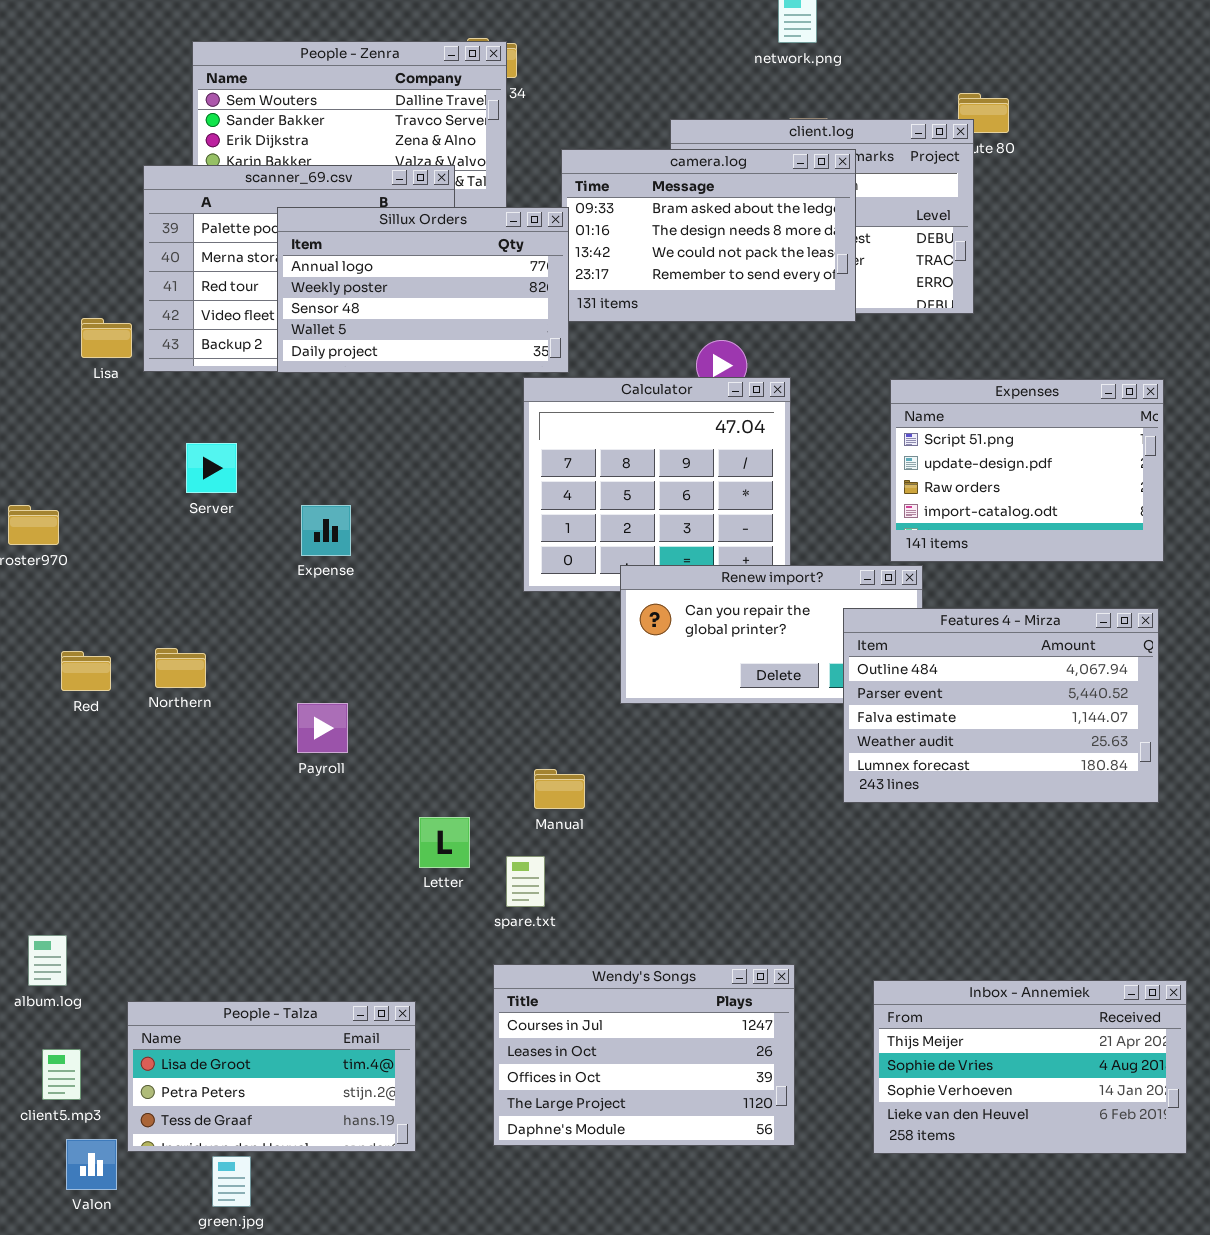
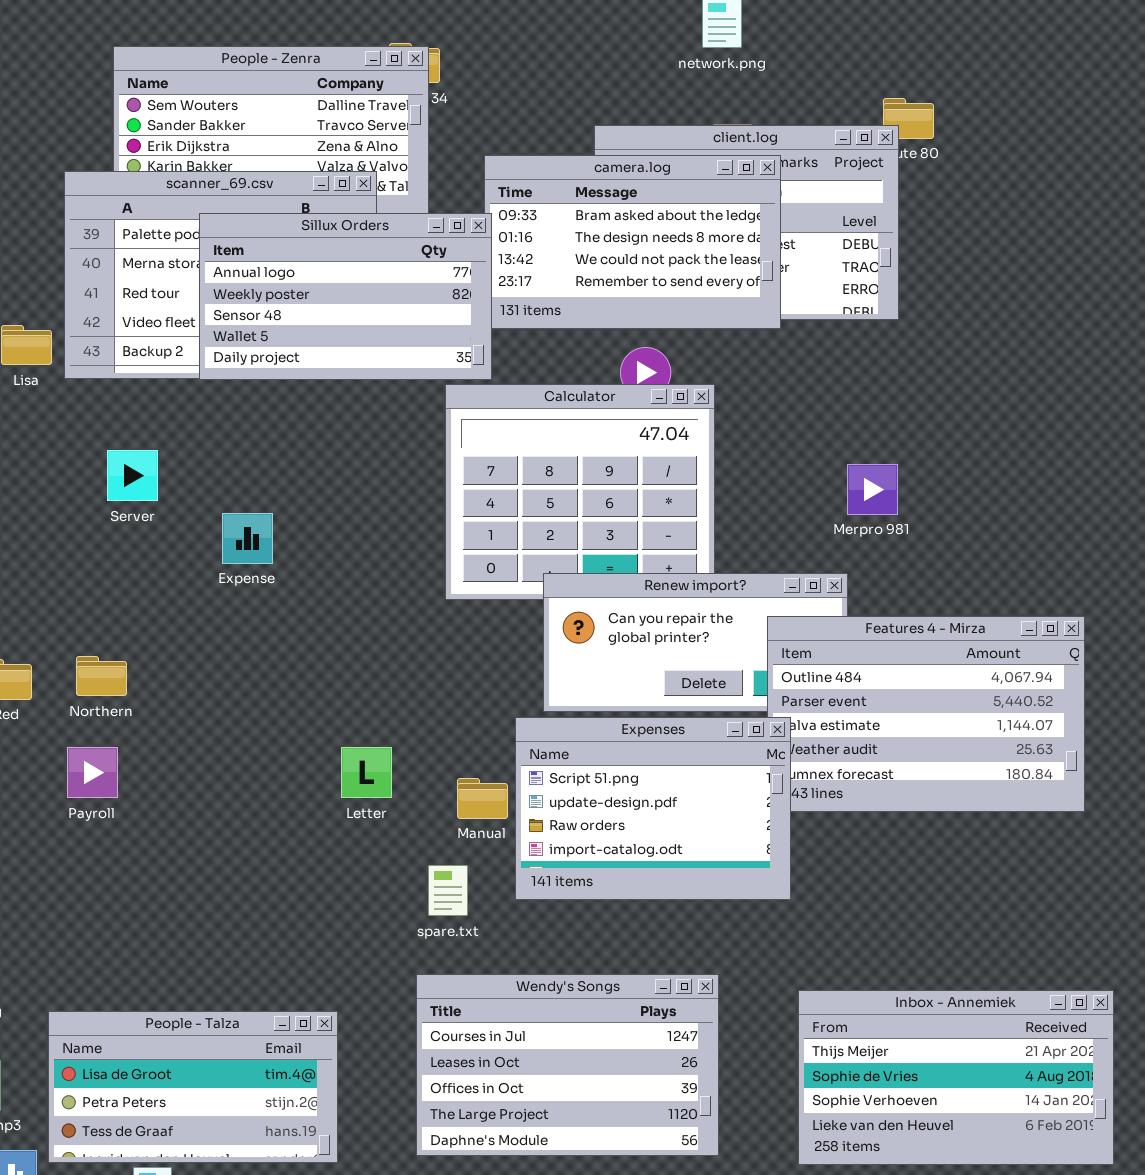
Expenses: [890,379,1164,562] -> [515,717,791,900], moved
Payroll: [297,703,348,753] -> [67,747,118,798], moved
Letter: [419,817,470,868] -> [341,747,392,798], moved

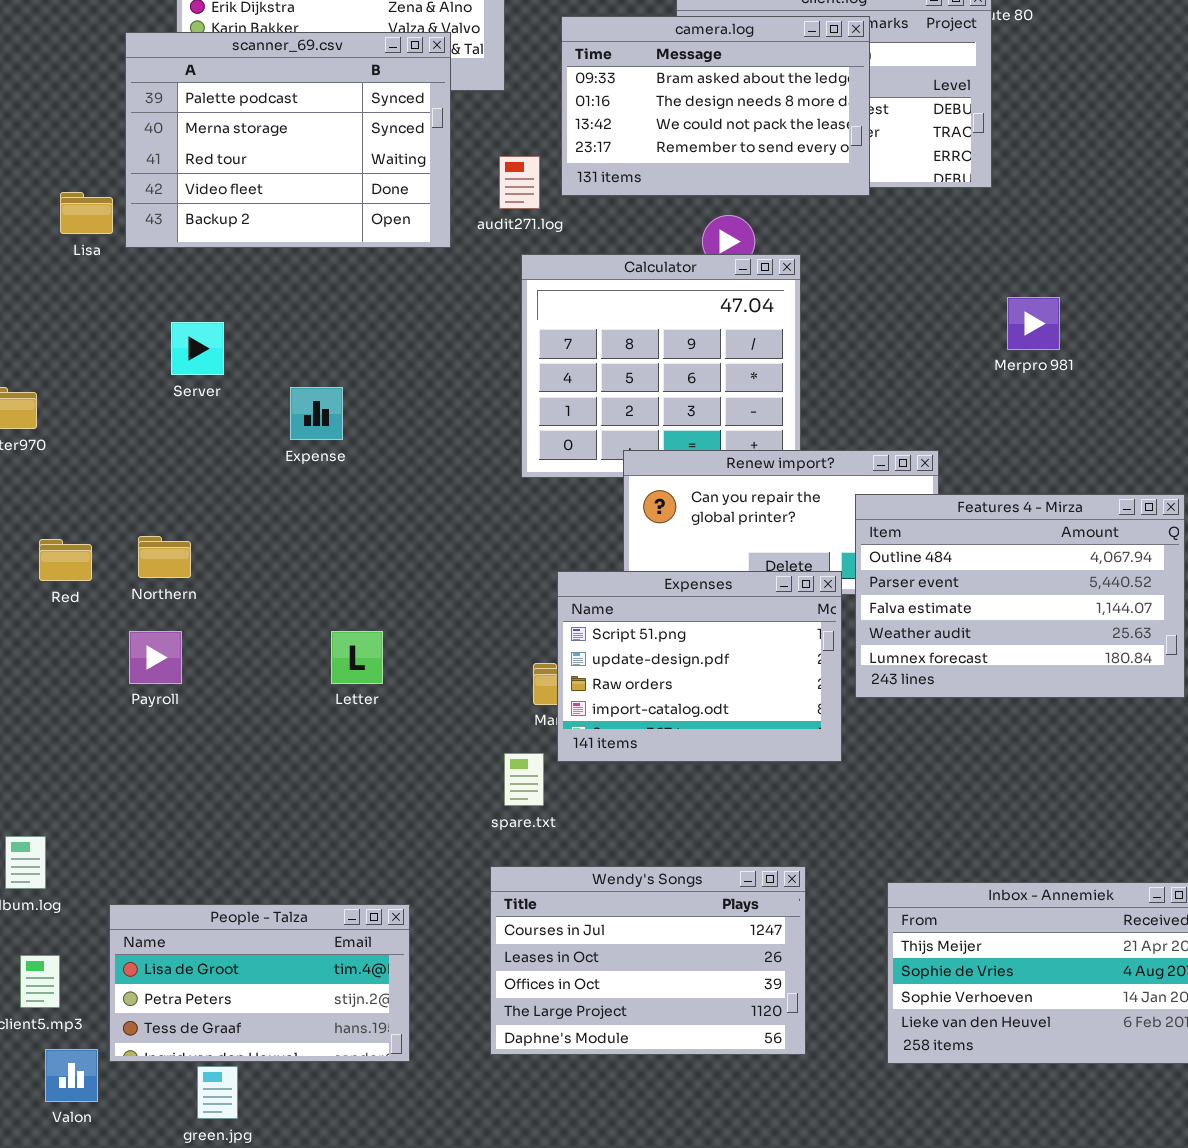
Sillux Orders: [199,213,492,380] -> none, closed
Merpro 981: [847,464,898,515] -> [1007,297,1060,350], moved
Expenses: [515,717,791,900] -> [557,571,842,762], moved
Letter: [341,747,392,798] -> [331,631,383,684], moved

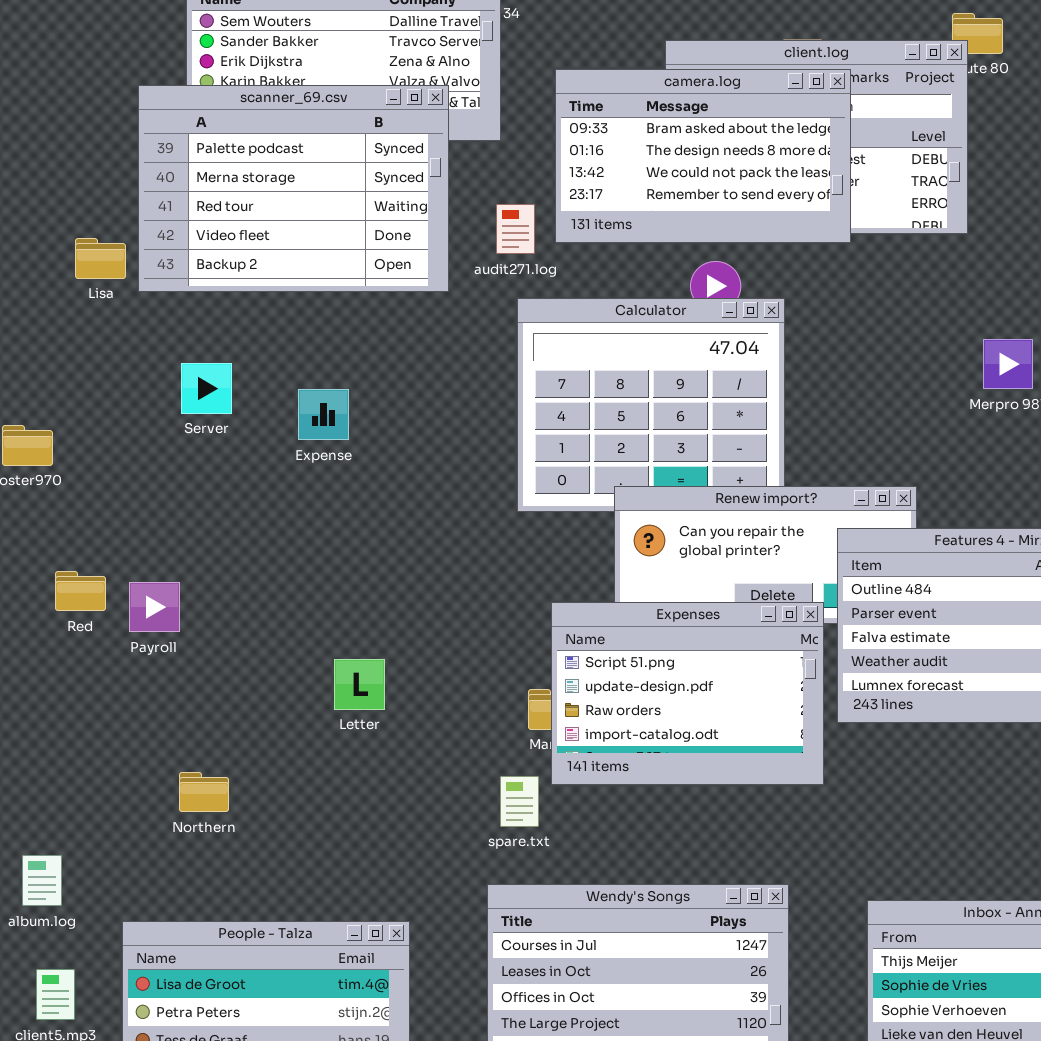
Expense: [290,387,343,440] -> [298,389,349,440], moved
Northern: [138,536,191,578] -> [179,772,229,812], moved
Payroll: [129,631,182,684] -> [129,582,180,632], moved

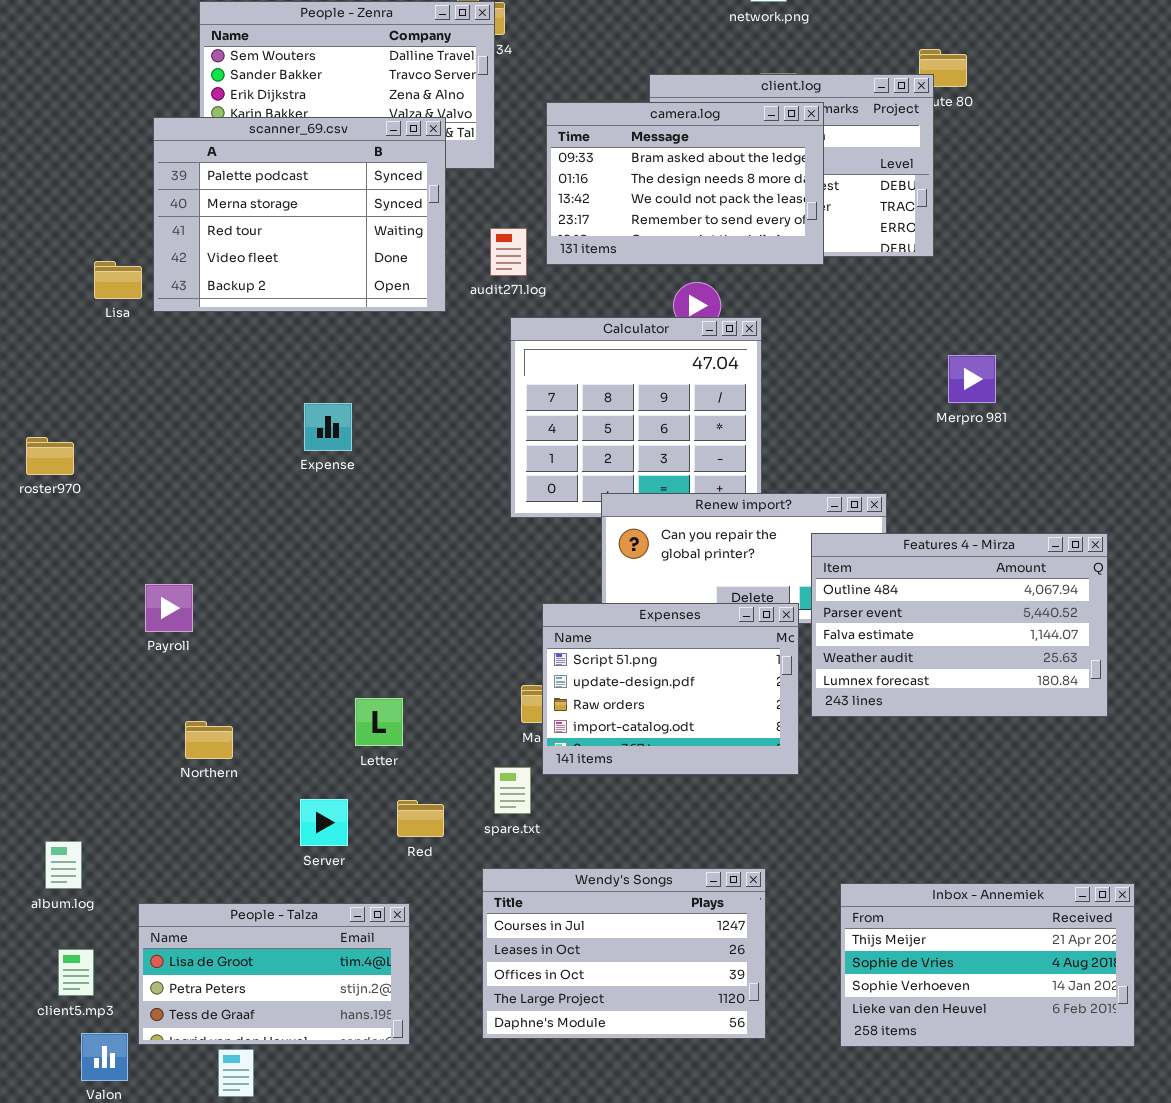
Server: [181,363,232,414] -> [300,799,348,846], moved
Red: [55,571,106,611] -> [397,800,444,837], moved
Letter: [334,659,385,710] -> [355,698,403,746], moved
Northern: [179,772,229,812] -> [185,721,233,759], moved

